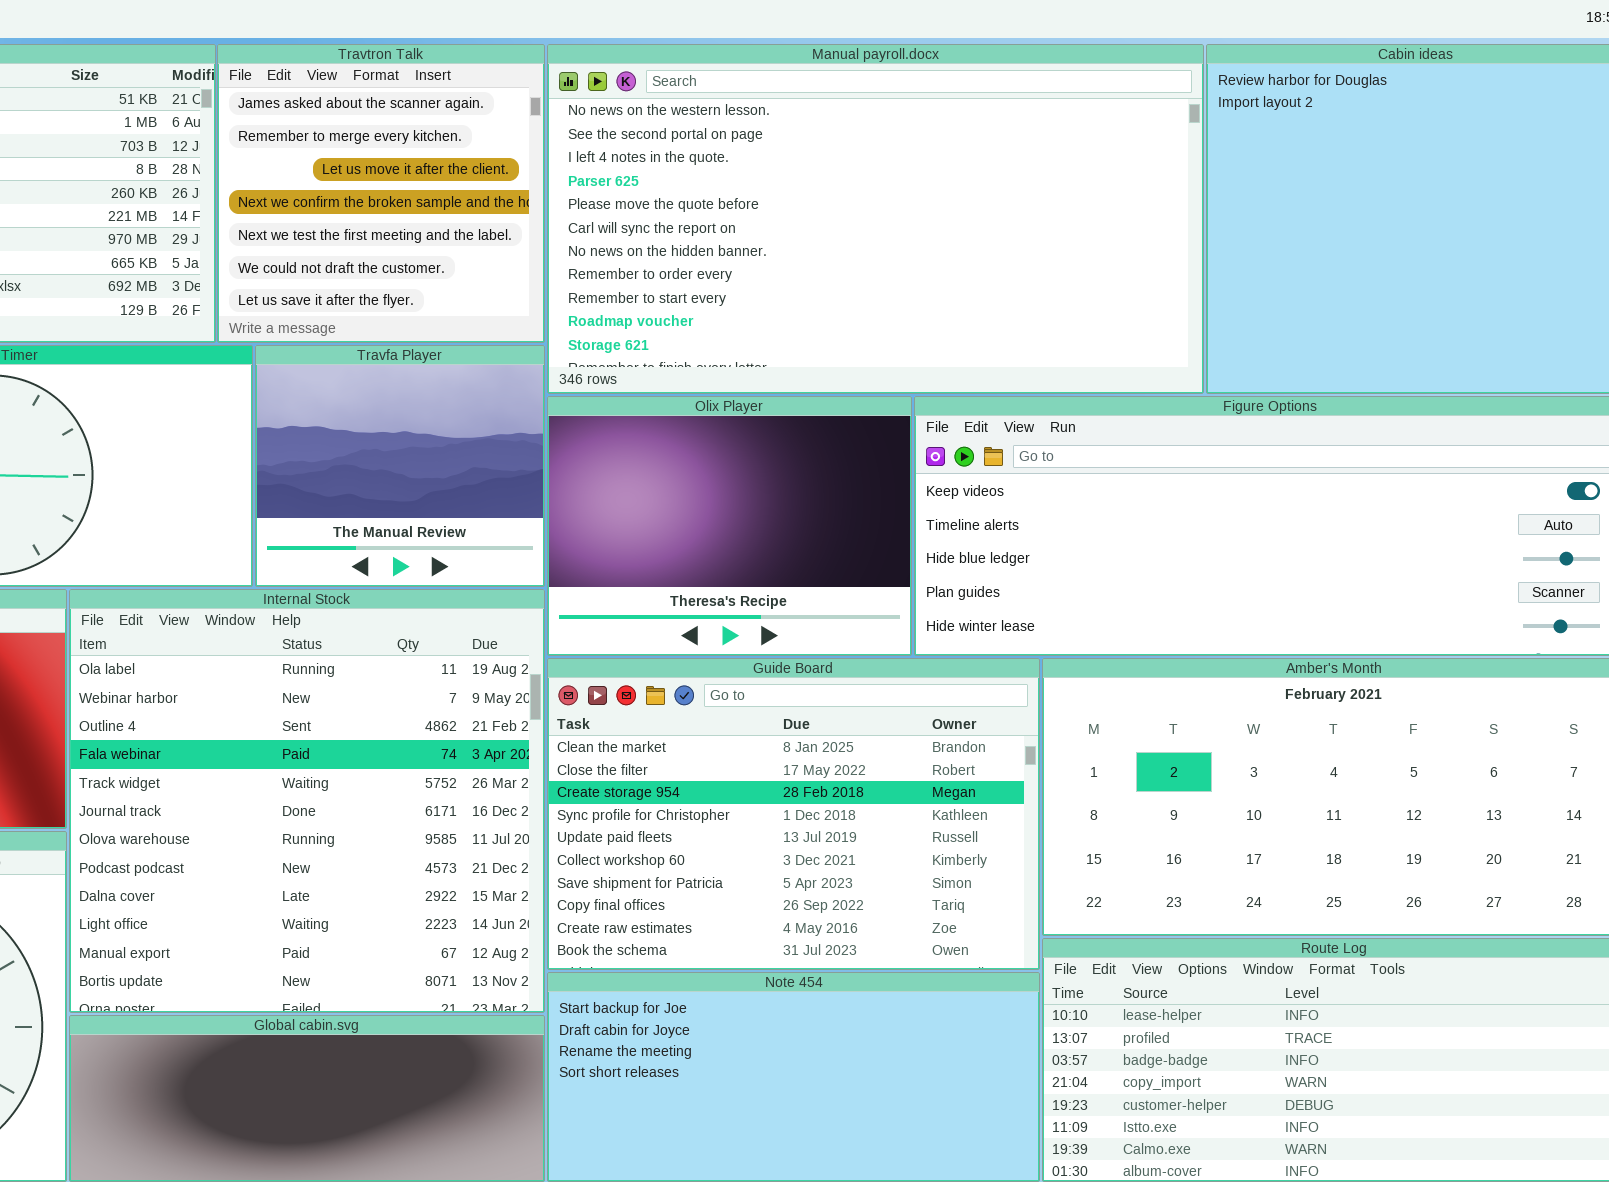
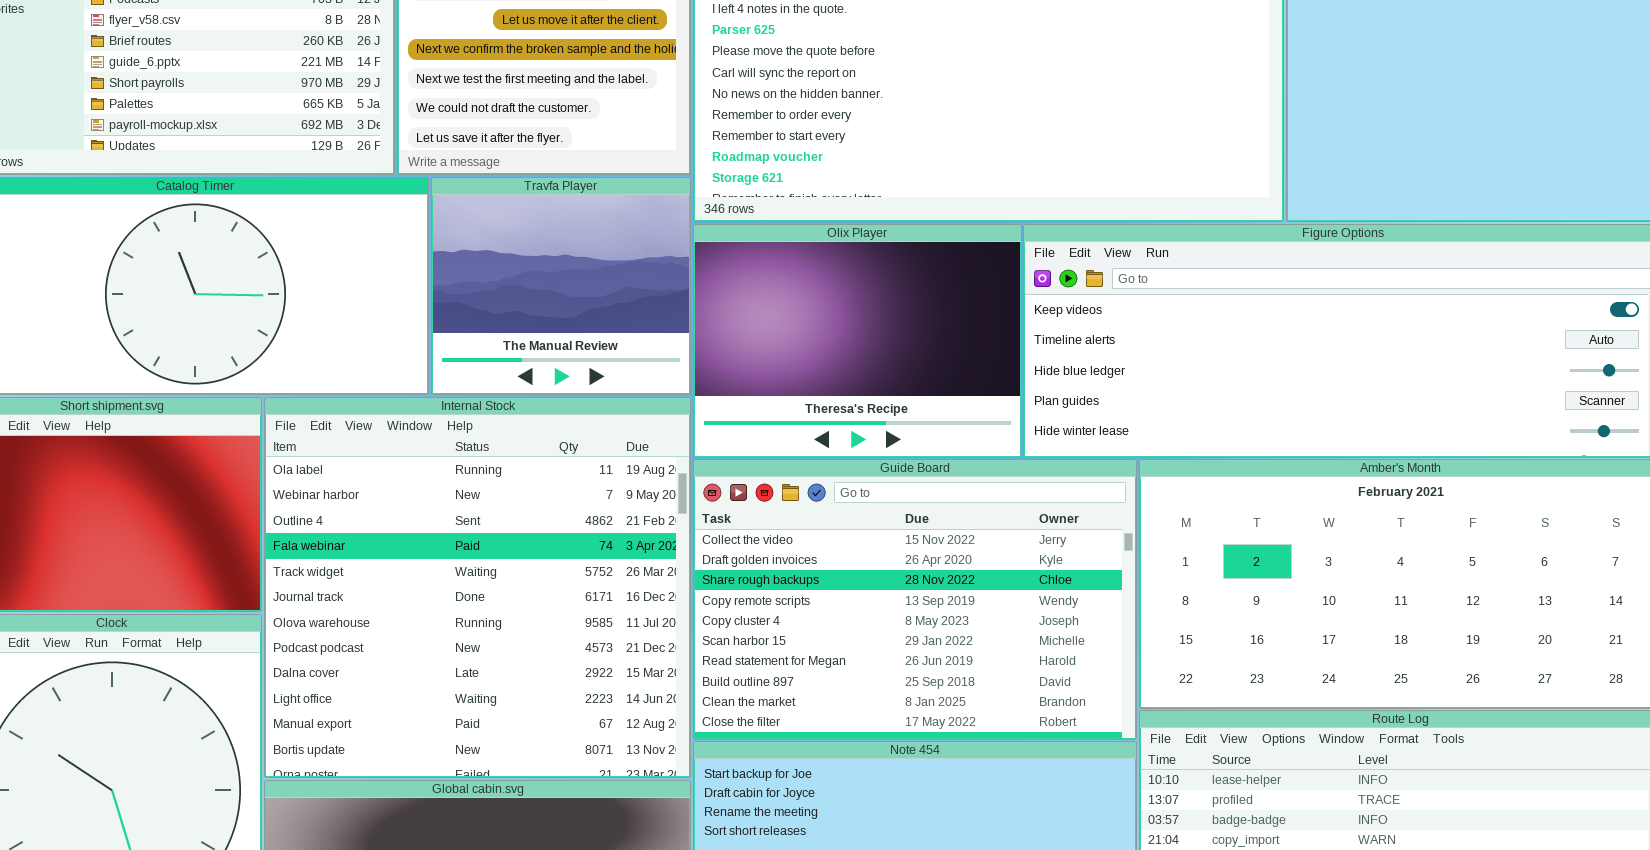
Guide Board: [547,658,1040,970] -> [693,459,1137,740], scrolled up 8 rows

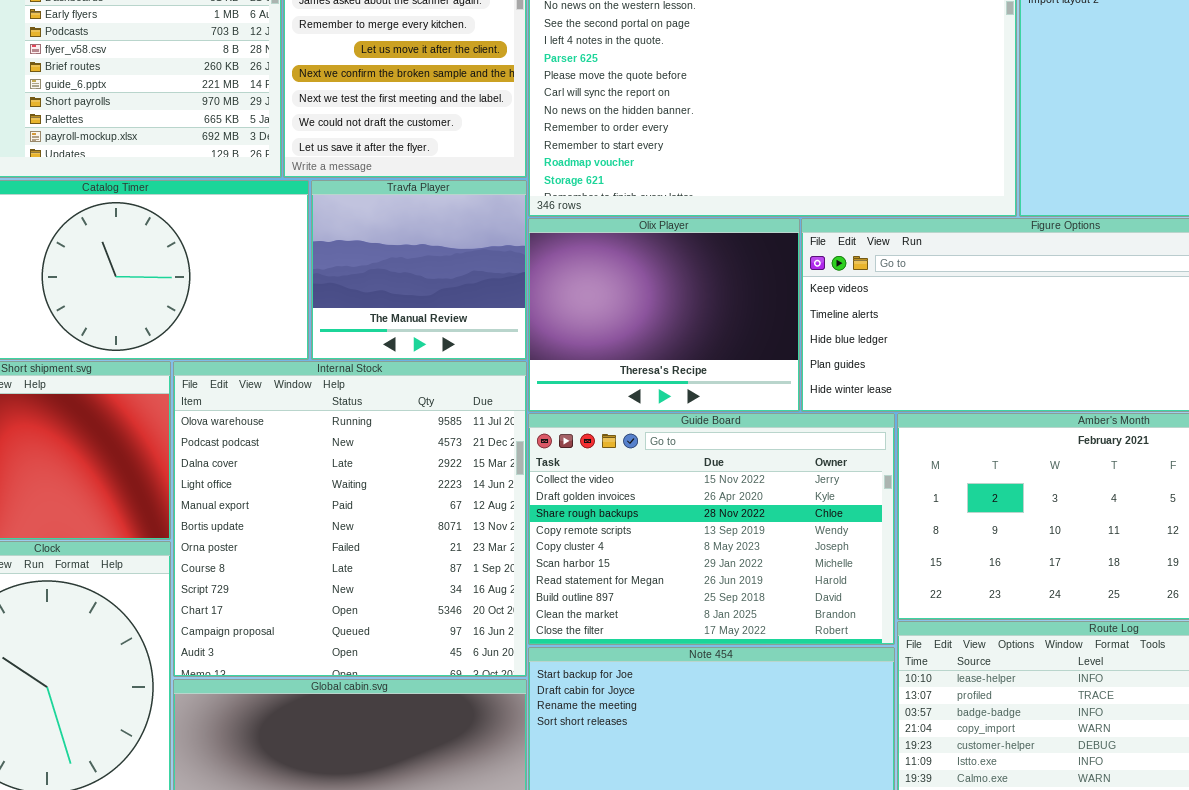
Internal Stock: [264,397,691,778] -> [173,361,527,677], scrolled down 6 rows

